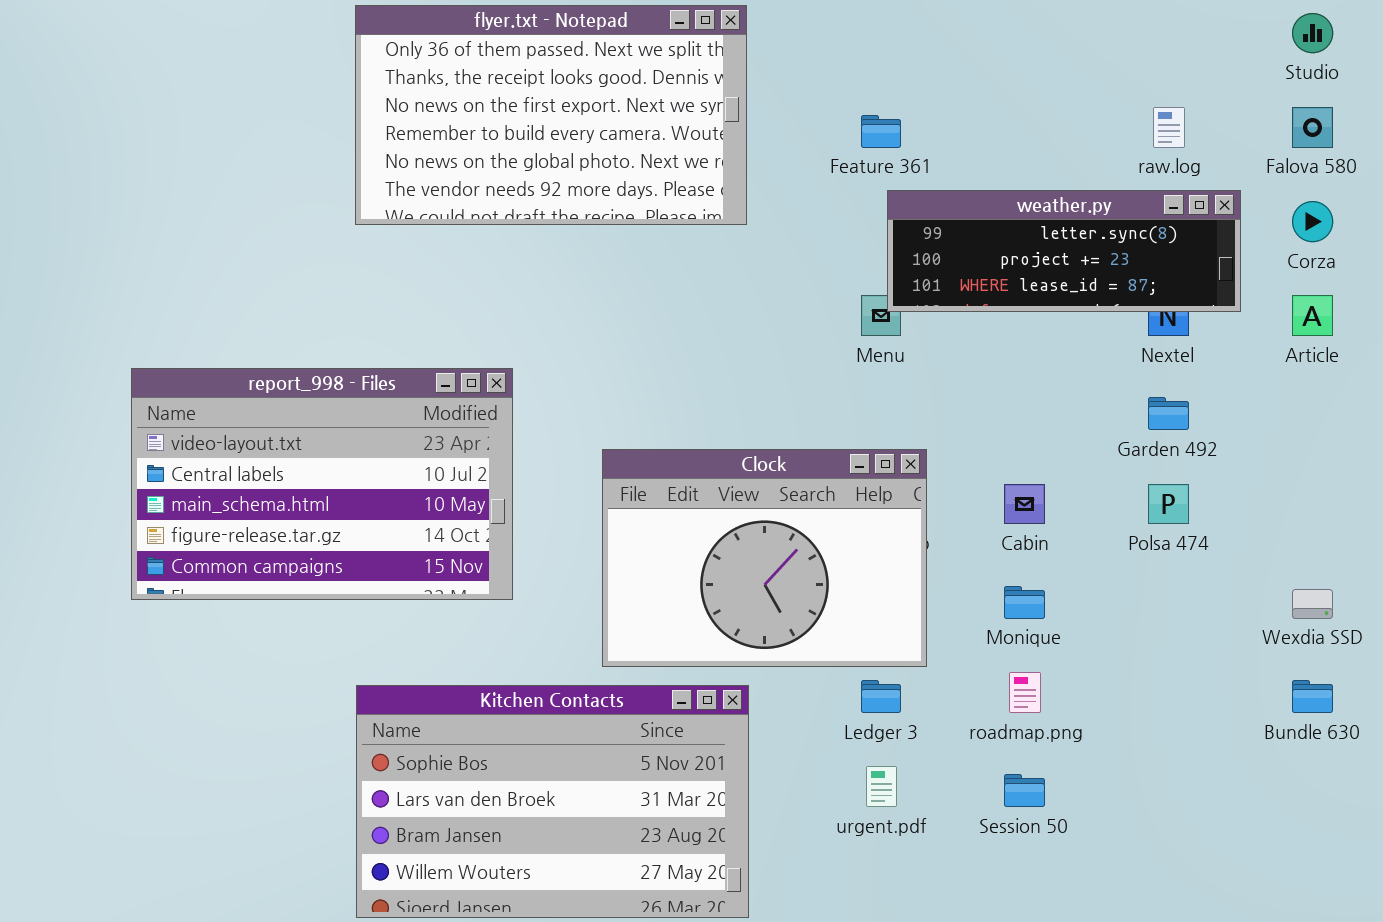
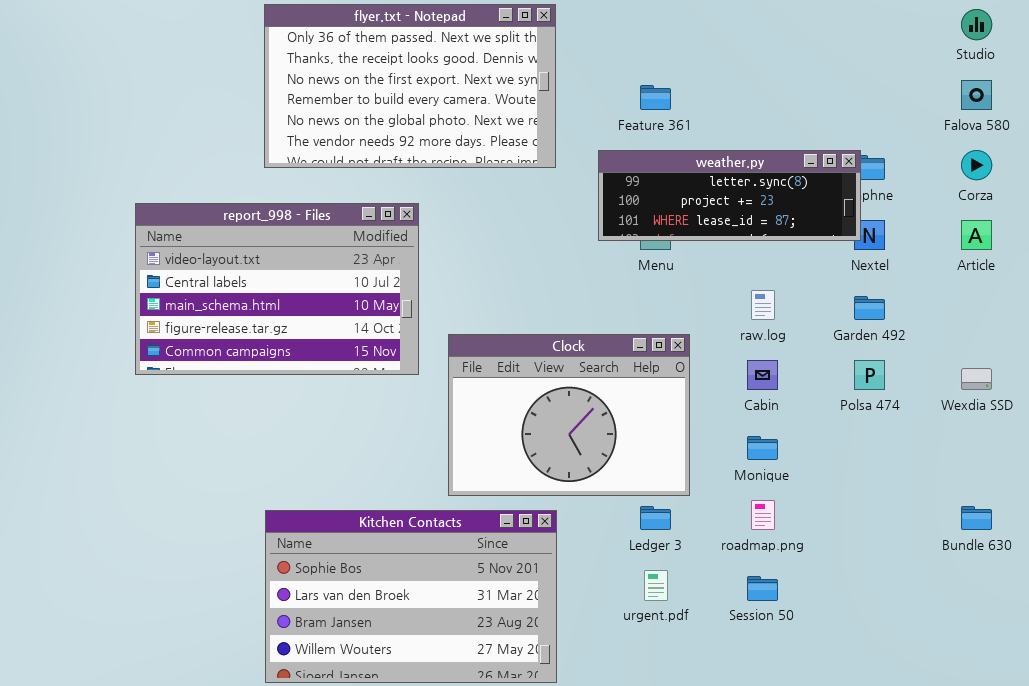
raw.log: [1153,107,1185,148] -> [751,290,775,320], moved
weather.py: [887,190,1241,312] -> [598,150,861,241], moved
report_998 - Files: [131,368,513,600] -> [135,203,419,375], moved
Wexdia SSD: [1292,589,1333,619] -> [961,368,992,390], moved

